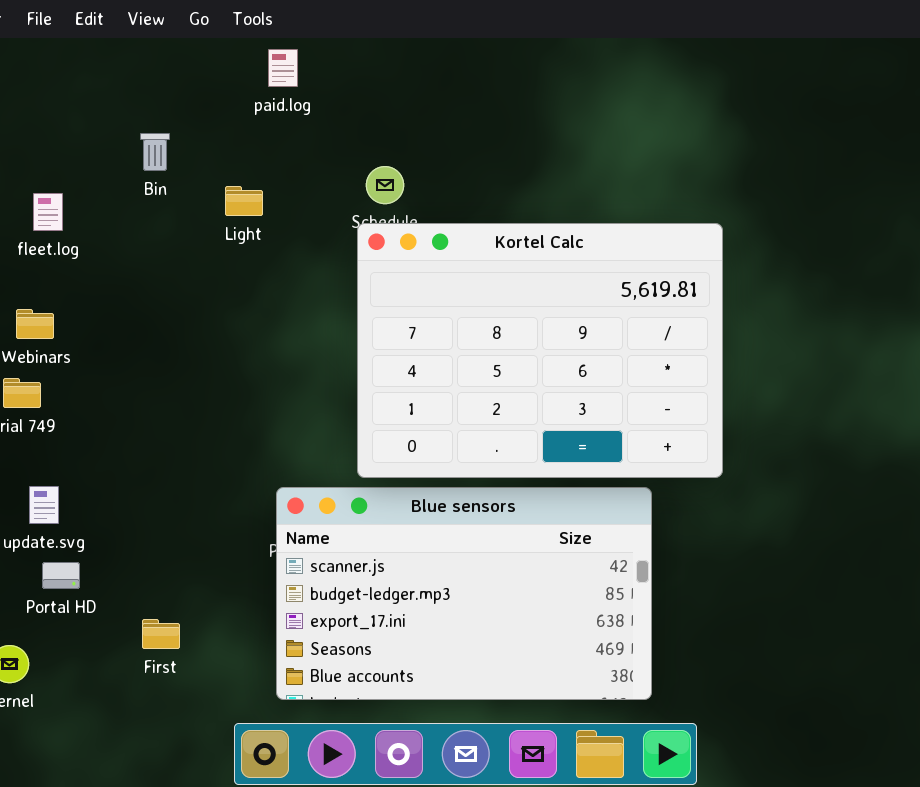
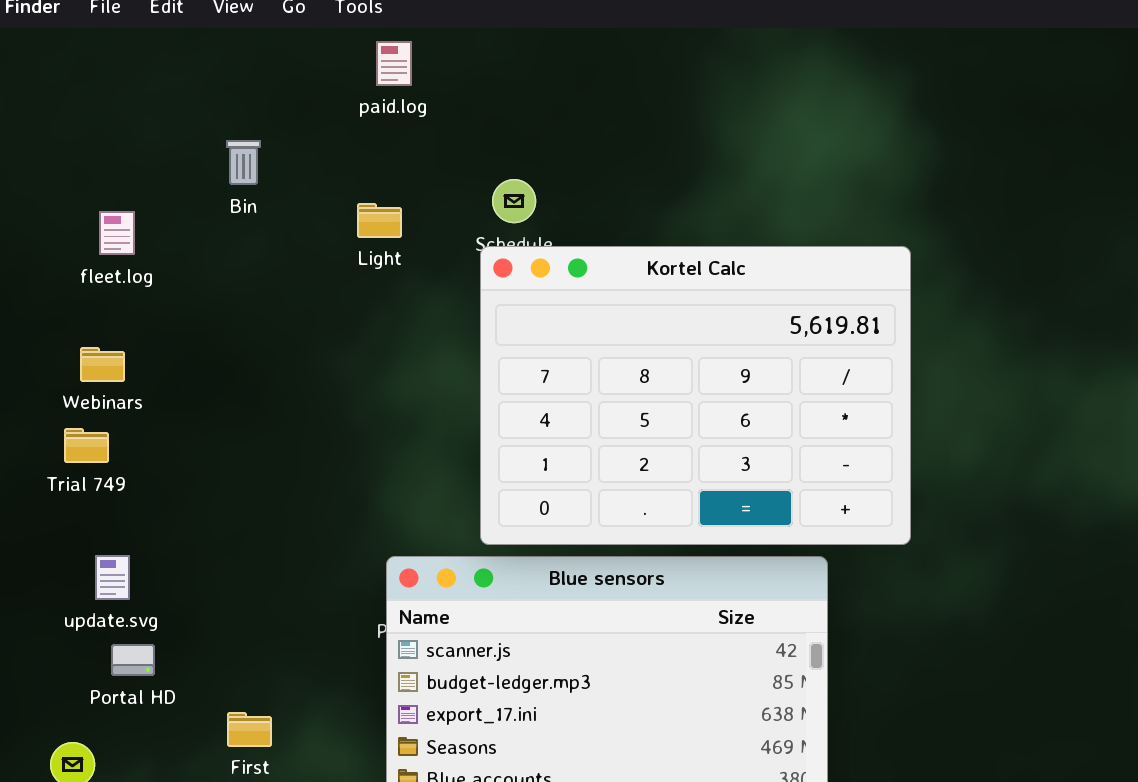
Light: [225,186,263,216] -> [357,203,402,238], moved

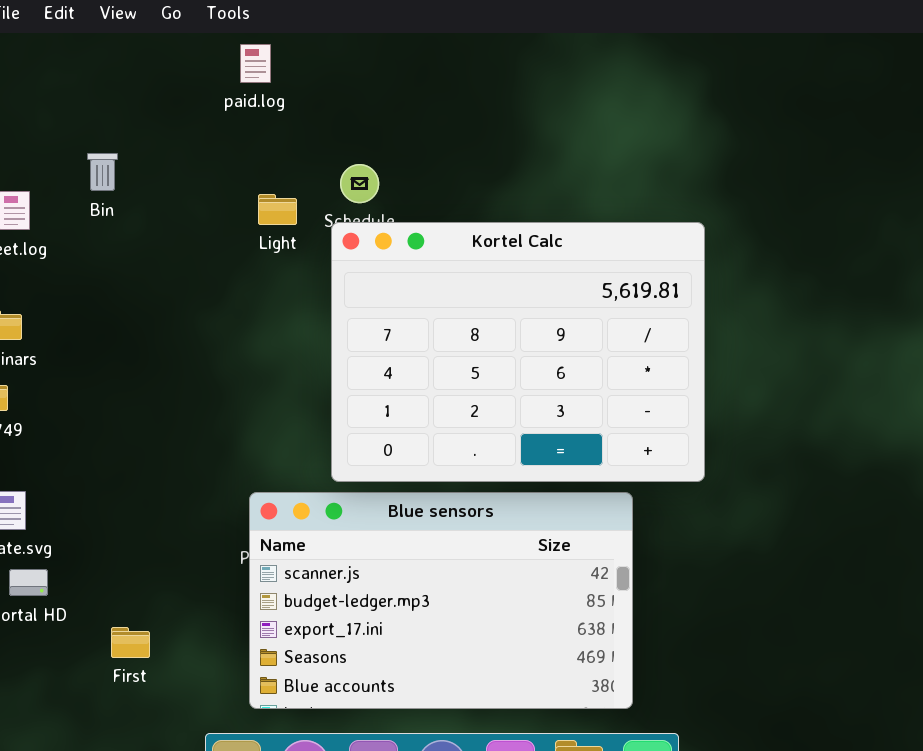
Bin: [226,140,261,185] -> [87,153,118,191], moved
Light: [357,203,402,238] -> [258,194,297,225], moved

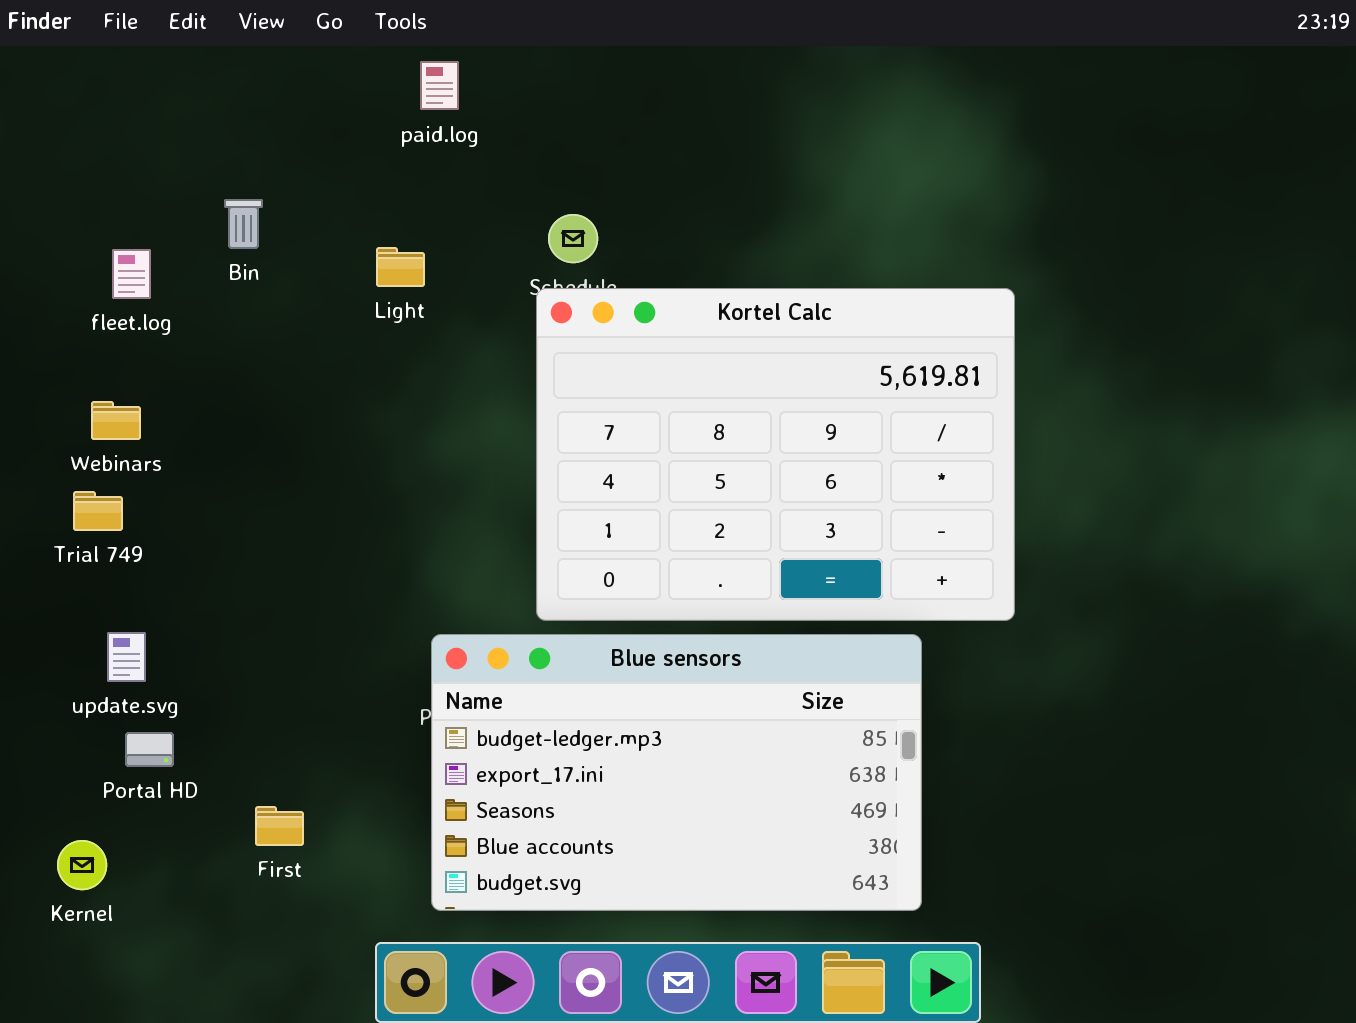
Light: [258,194,297,225] -> [376,247,425,287], moved
Blue sensors: [249,492,633,709] -> [431,634,922,911], scrolled down 1 row

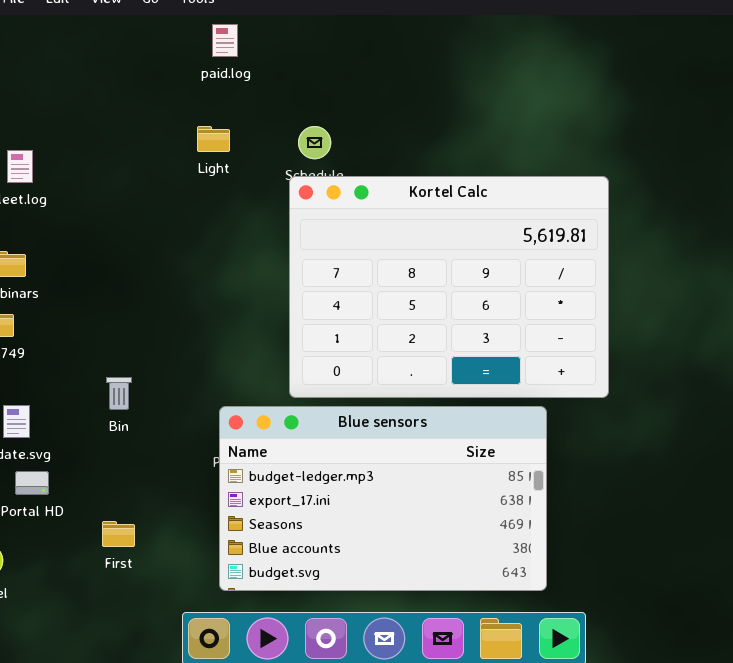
Bin: [224,199,263,249] -> [106,377,132,410], moved
Light: [376,247,425,287] -> [197,126,230,152], moved

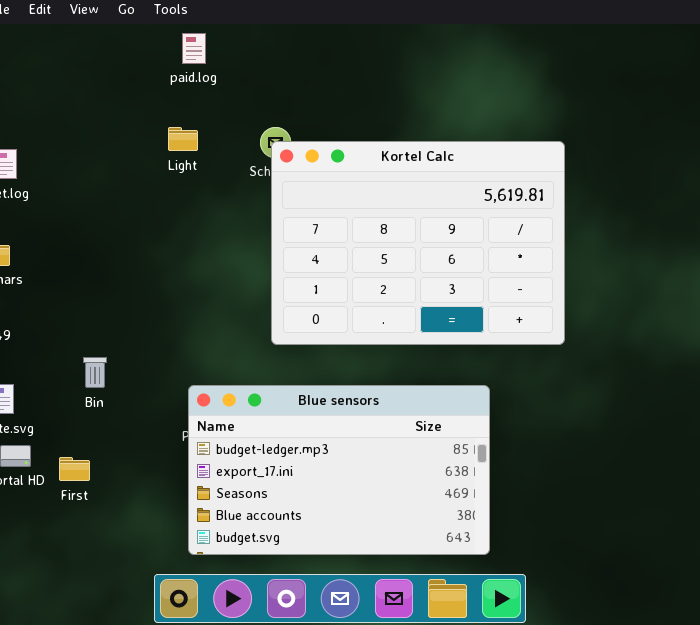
Kortel Calc: [289,176,609,398] -> [271,141,565,345], moved
First: [102,521,135,547] -> [59,457,90,481], moved

